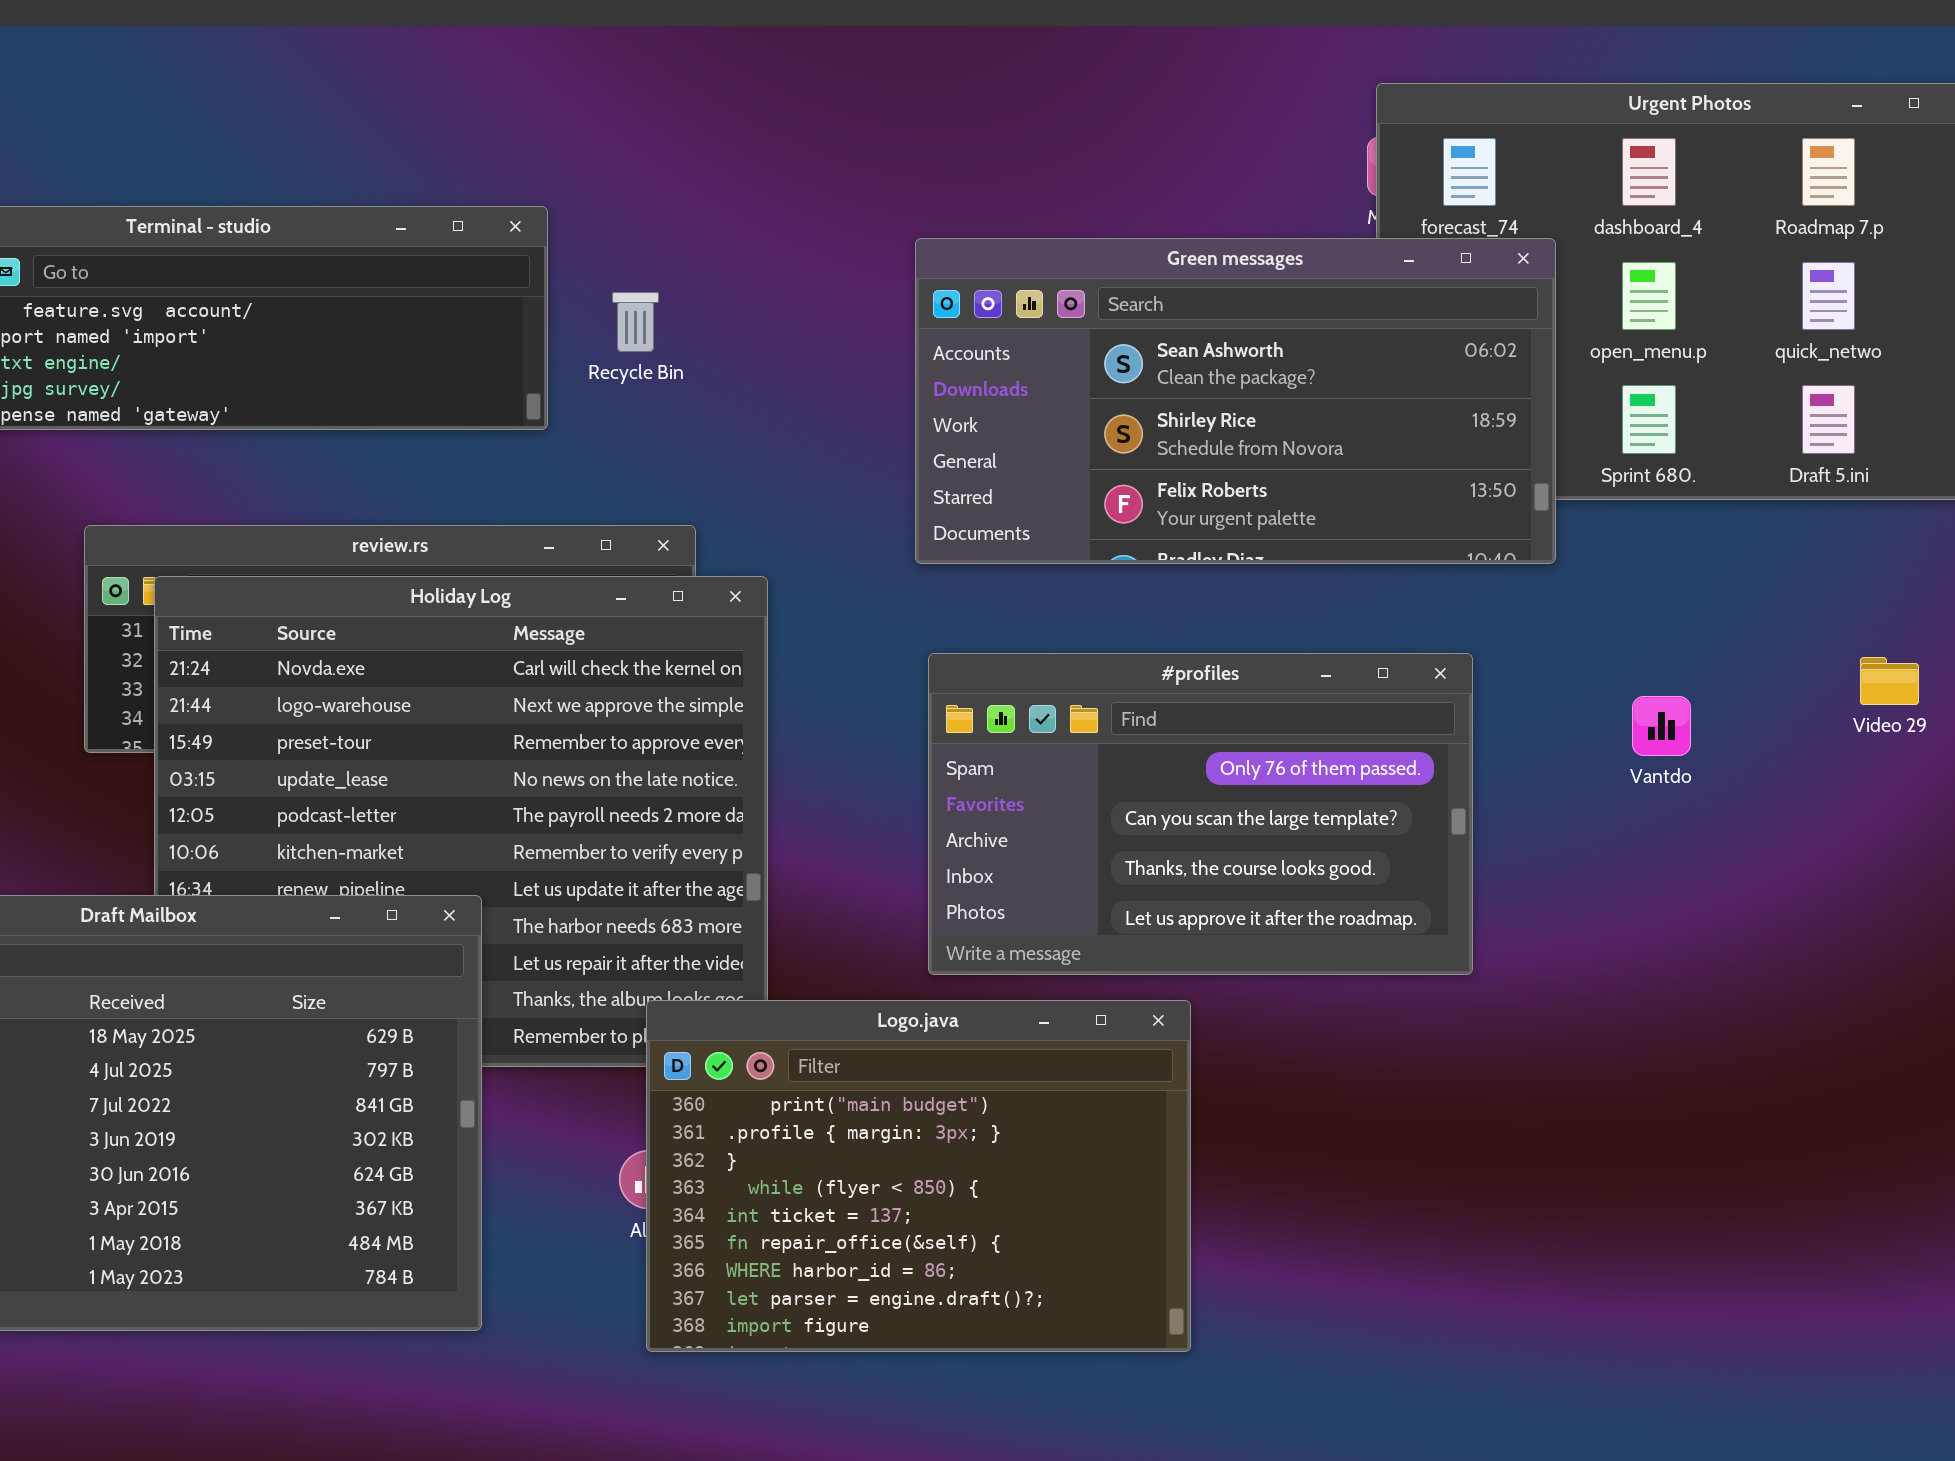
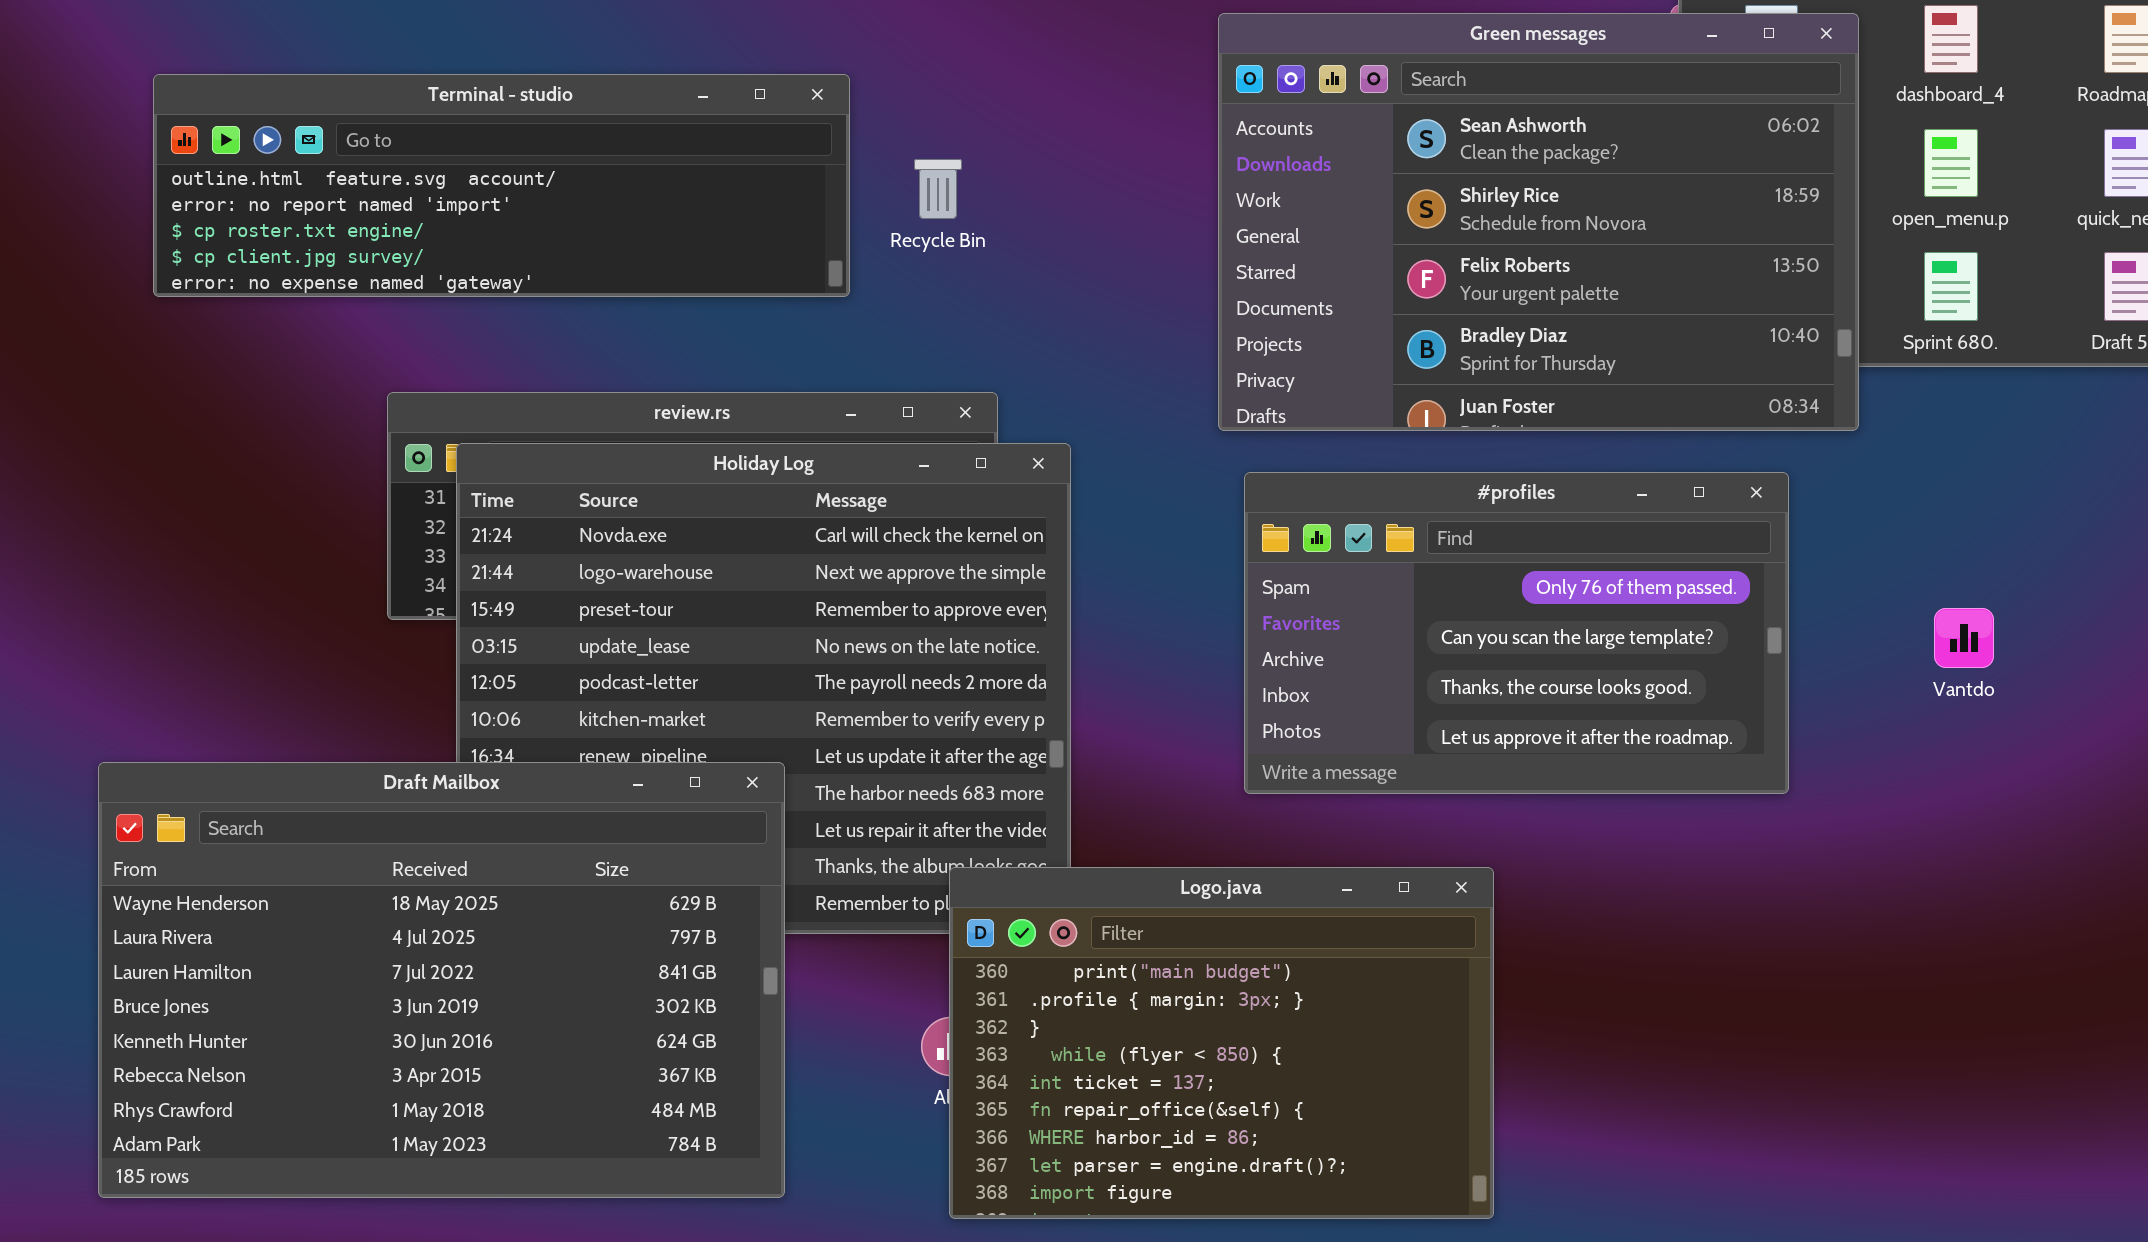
Green messages: [915,238,1556,564] -> [1218,13,1859,431], resized
#profiles: [928,653,1473,975] -> [1244,472,1789,794], moved
Vantdo: [1632,696,1691,756] -> [1934,608,1994,668], moved

